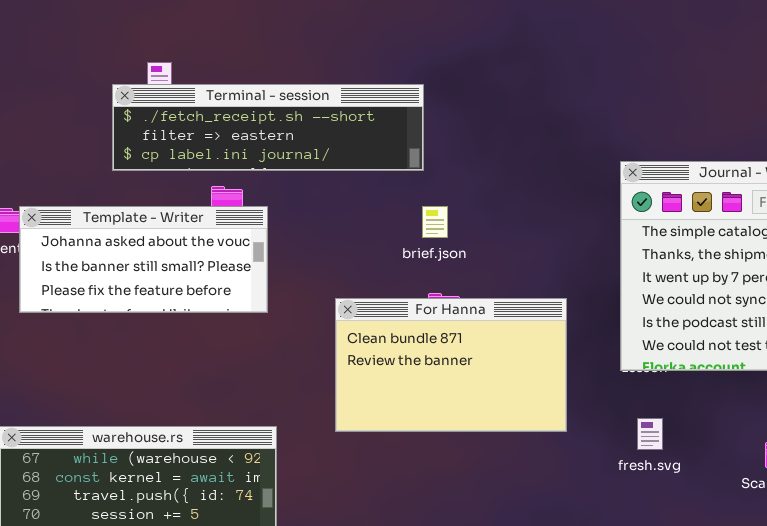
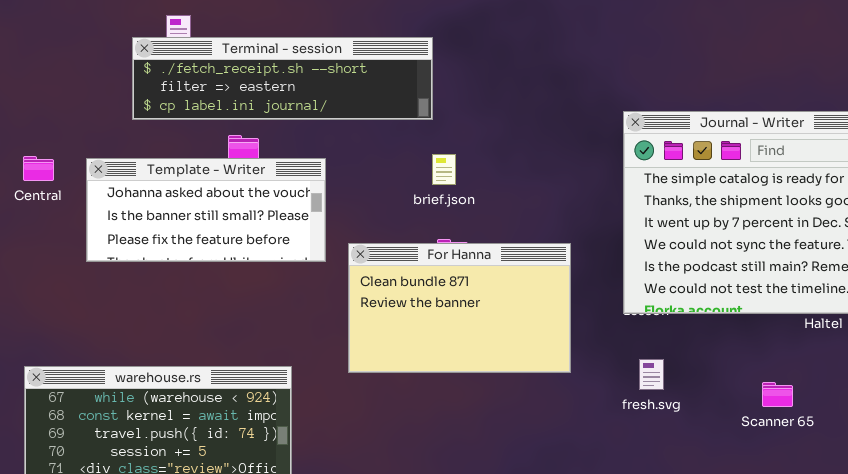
Template - Writer: [19,206,268,313] -> [86,158,326,262], moved

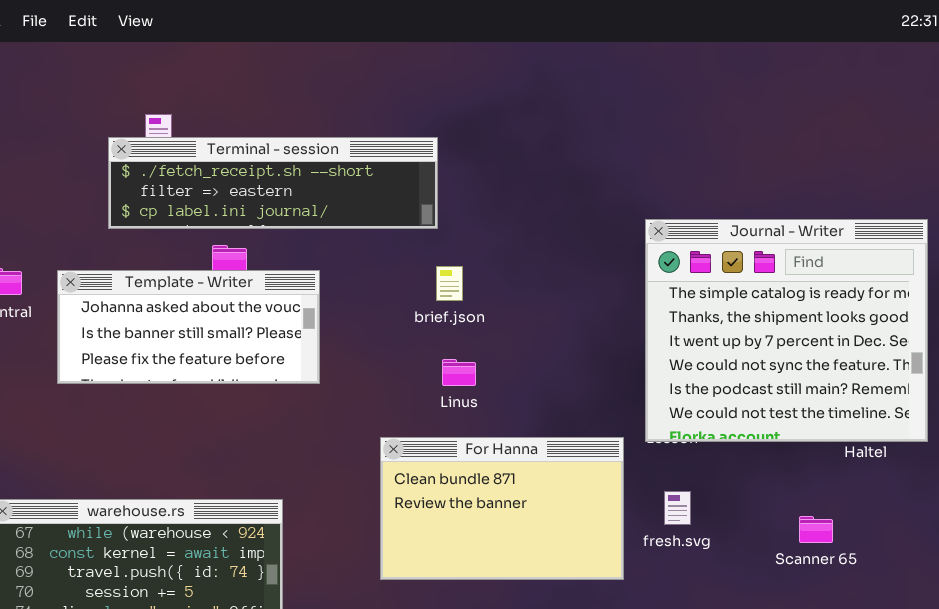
For Hanna: [348,243,571,373] -> [380,437,624,580], moved

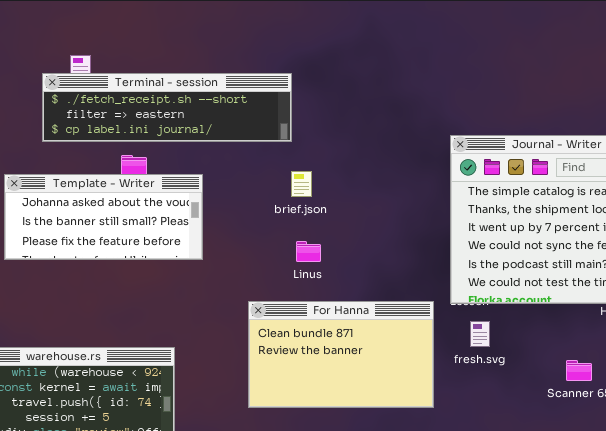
fresh.svg: [664,491,691,525] -> [470,321,490,347], moved

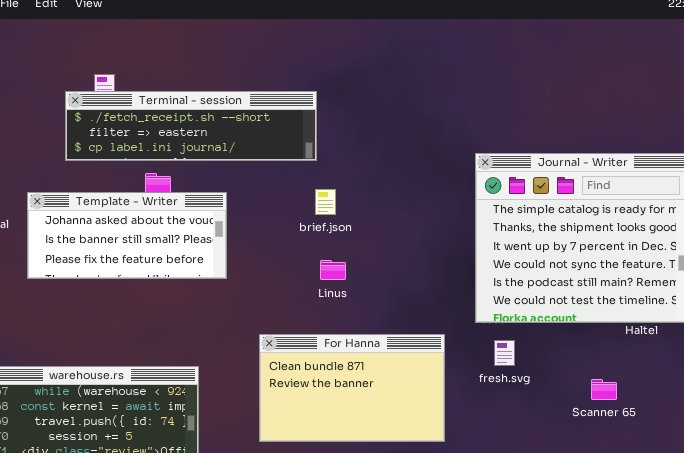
For Hanna: [248,301,434,408] -> [259,334,445,442], moved

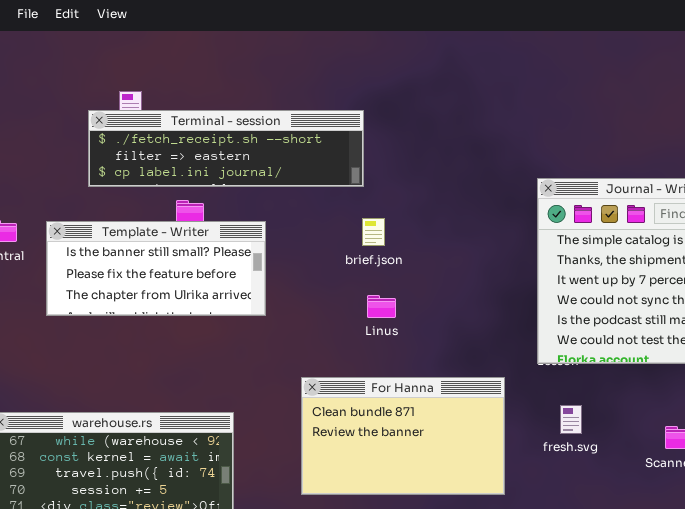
Template - Writer: [27,192,227,279] -> [46,221,266,316], scrolled down 1 row
fresh.svg: [494,340,515,366] -> [560,405,582,434], moved

